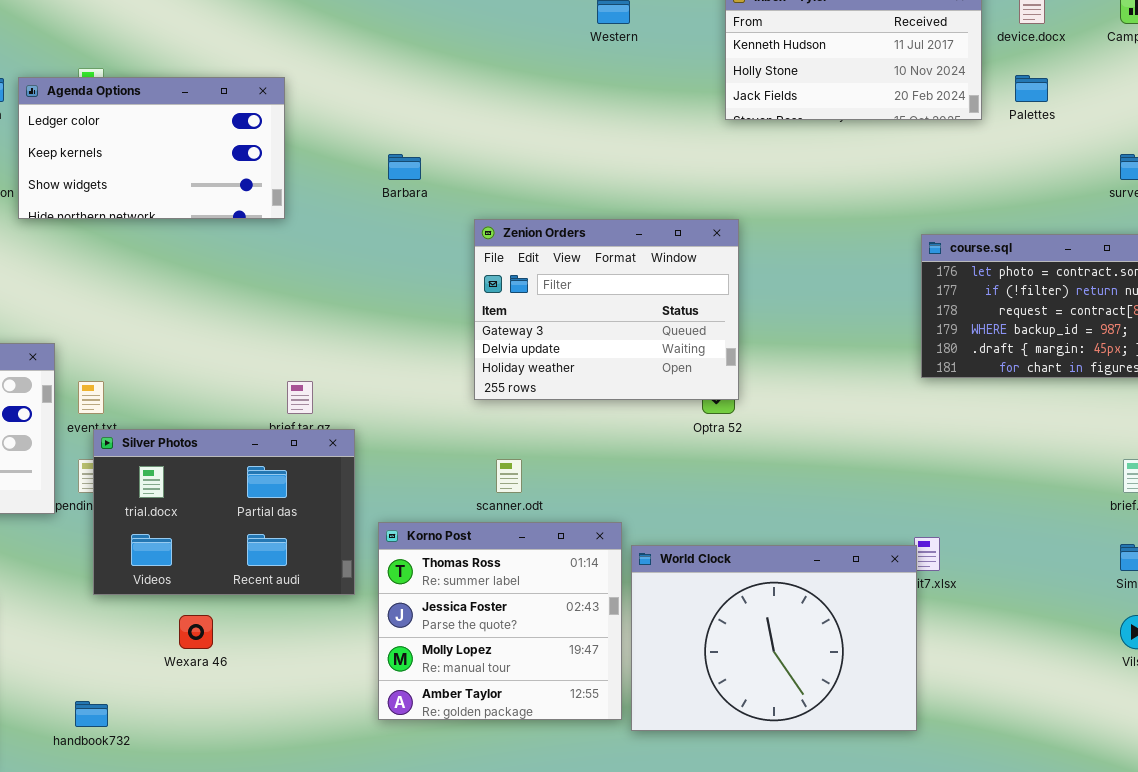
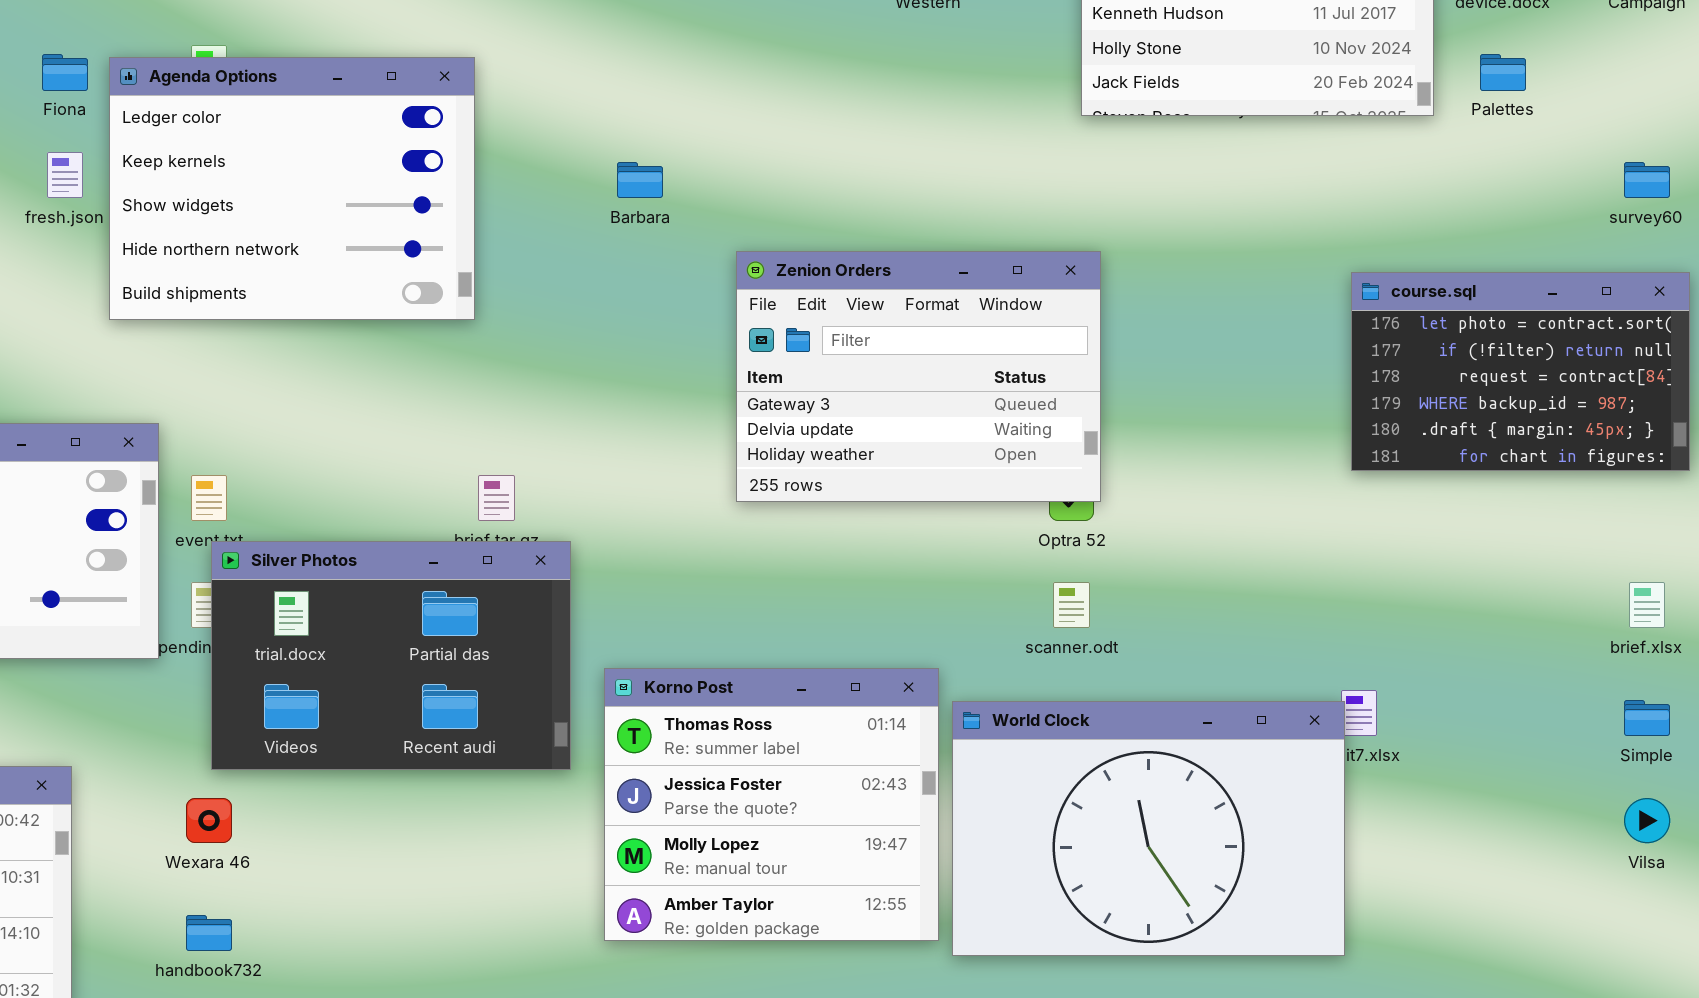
Agenda Options: [18,77,285,219] -> [109,57,475,320], resized
scanner.odt: [496,459,522,493] -> [1053,582,1090,628], moved
Wexara 46: [179,615,213,649] -> [186,798,232,843], moved

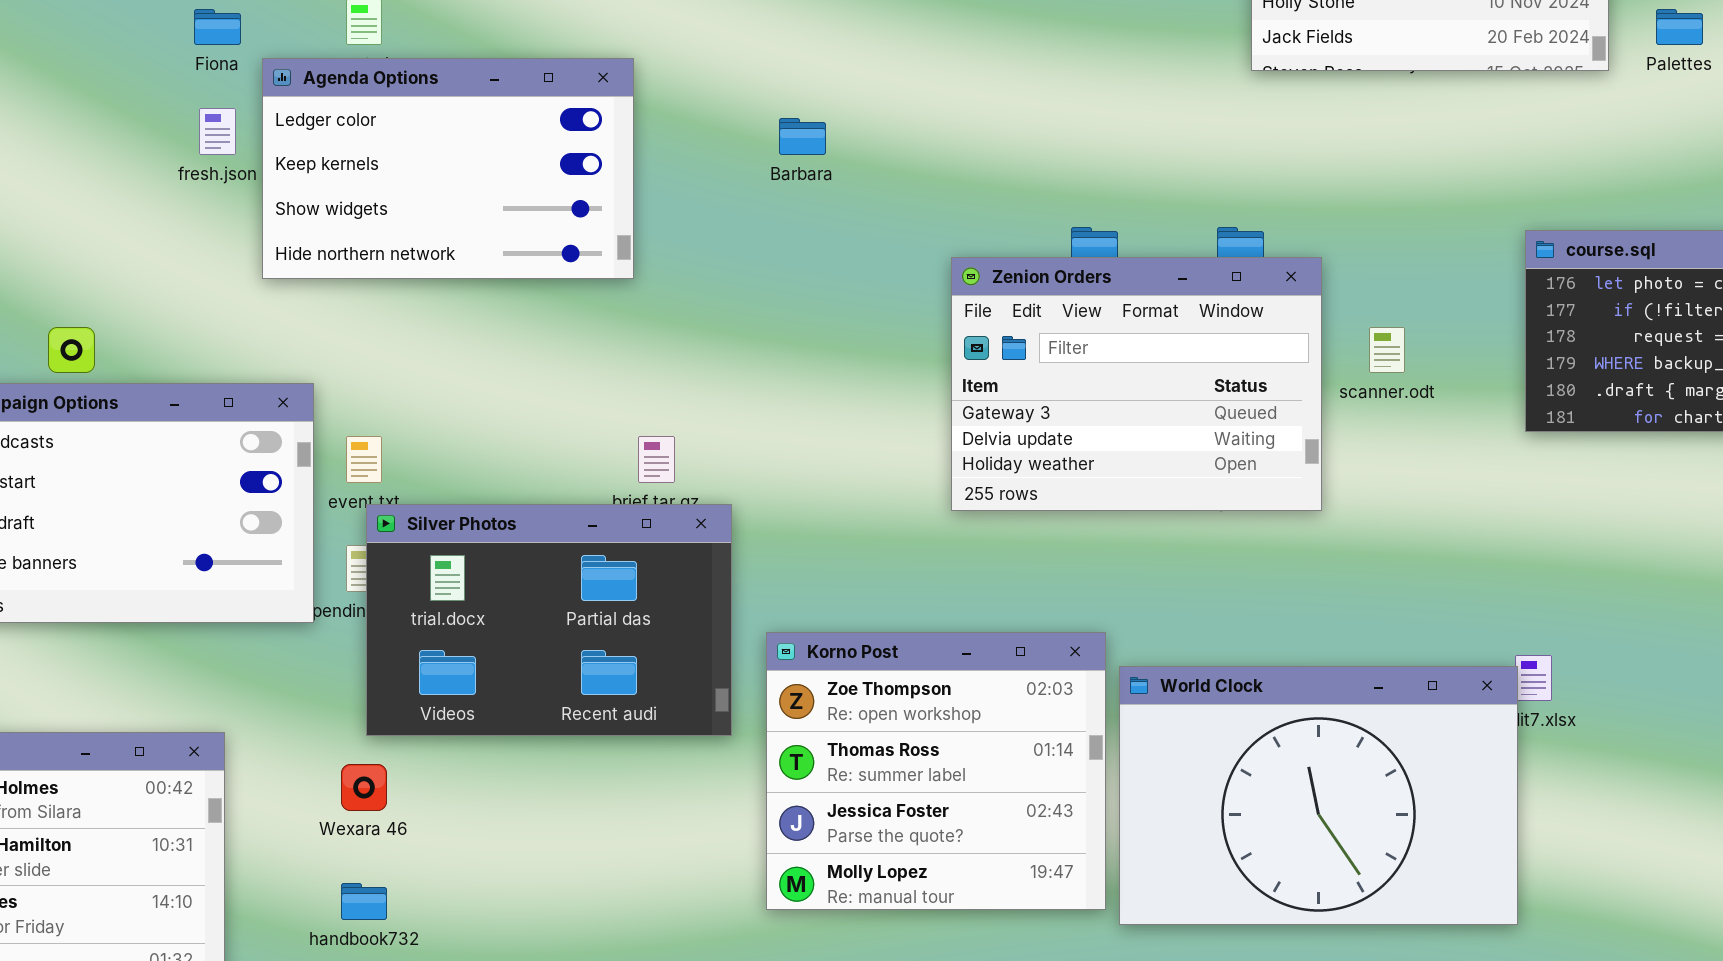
Agenda Options: [109,57,475,320] -> [262,58,634,279], resized
Zenion Orders: [736,251,1101,502] -> [951,257,1322,511], moved
scanner.odt: [1053,582,1090,628] -> [1369,327,1405,373], moved
Korno Post: [604,668,939,941] -> [766,632,1106,910], scrolled up 1 row

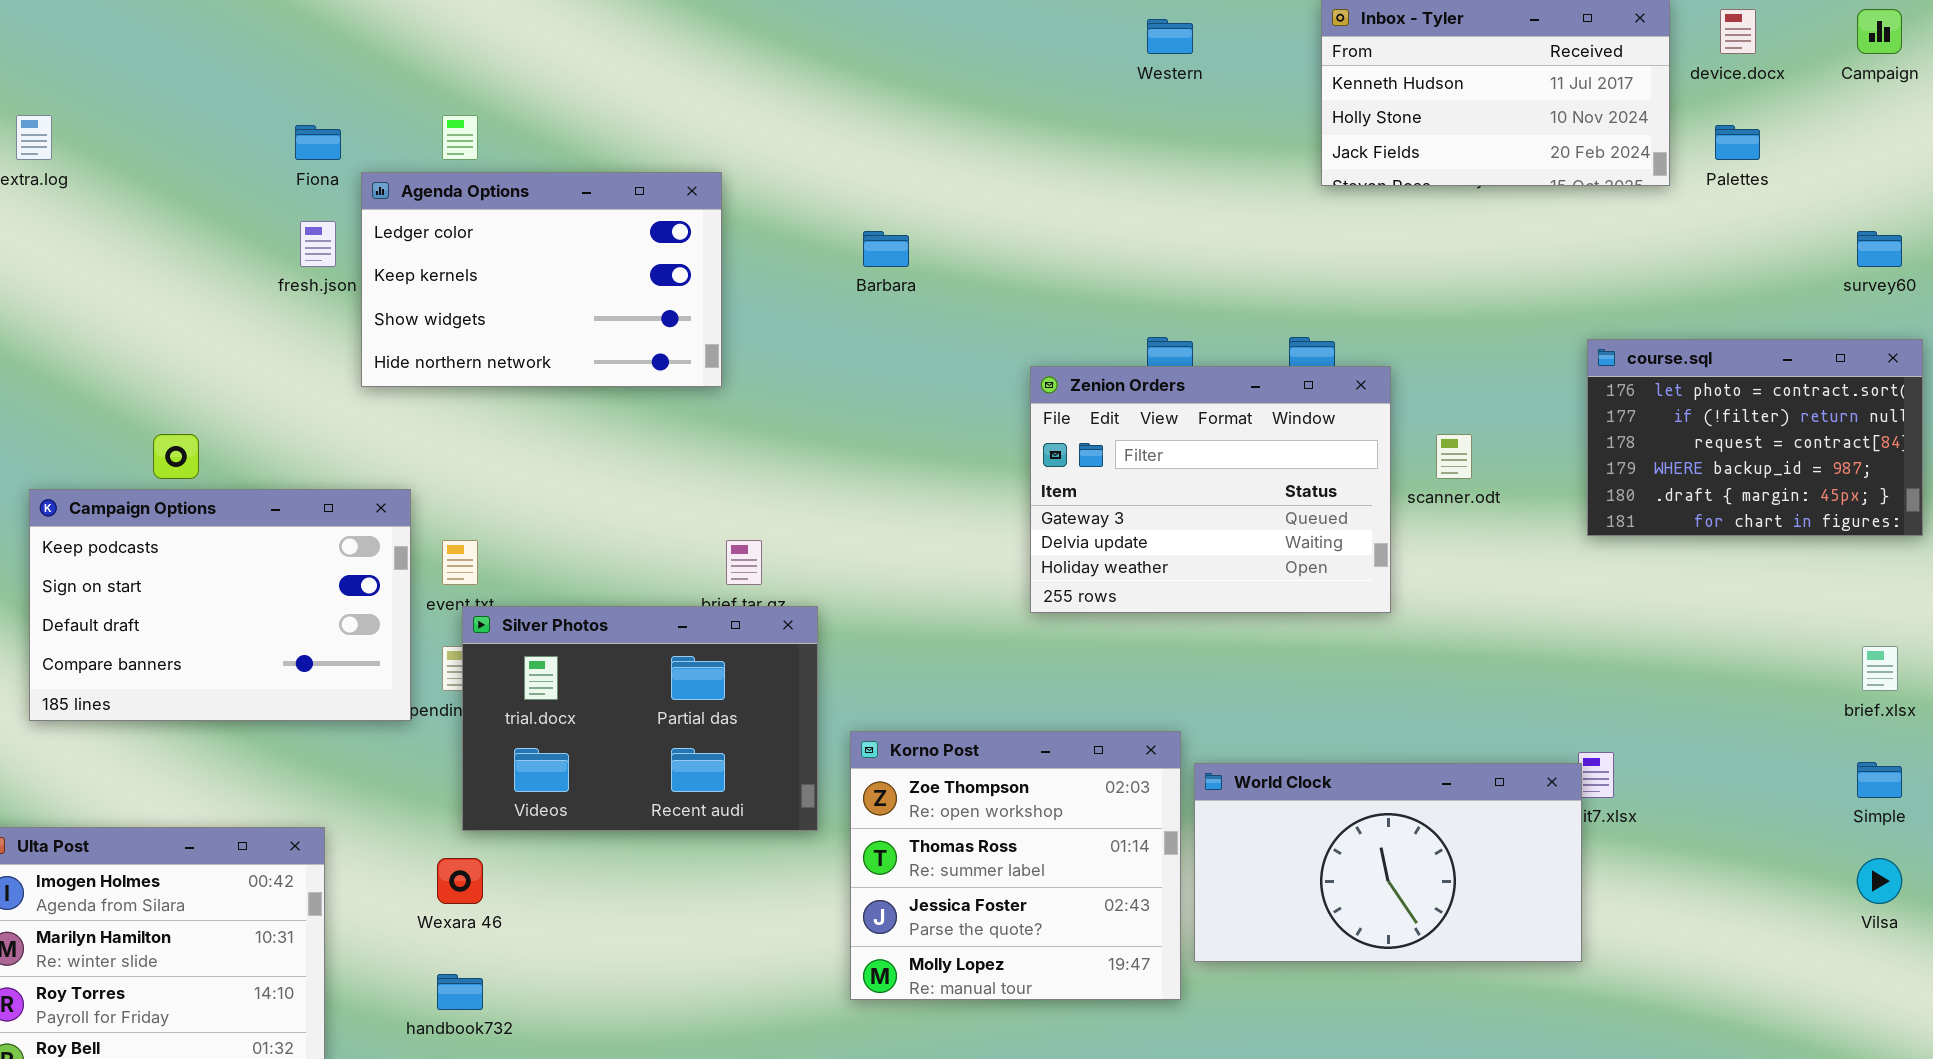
World Clock: [1119,666,1518,925] -> [1194,763,1582,962], resized

